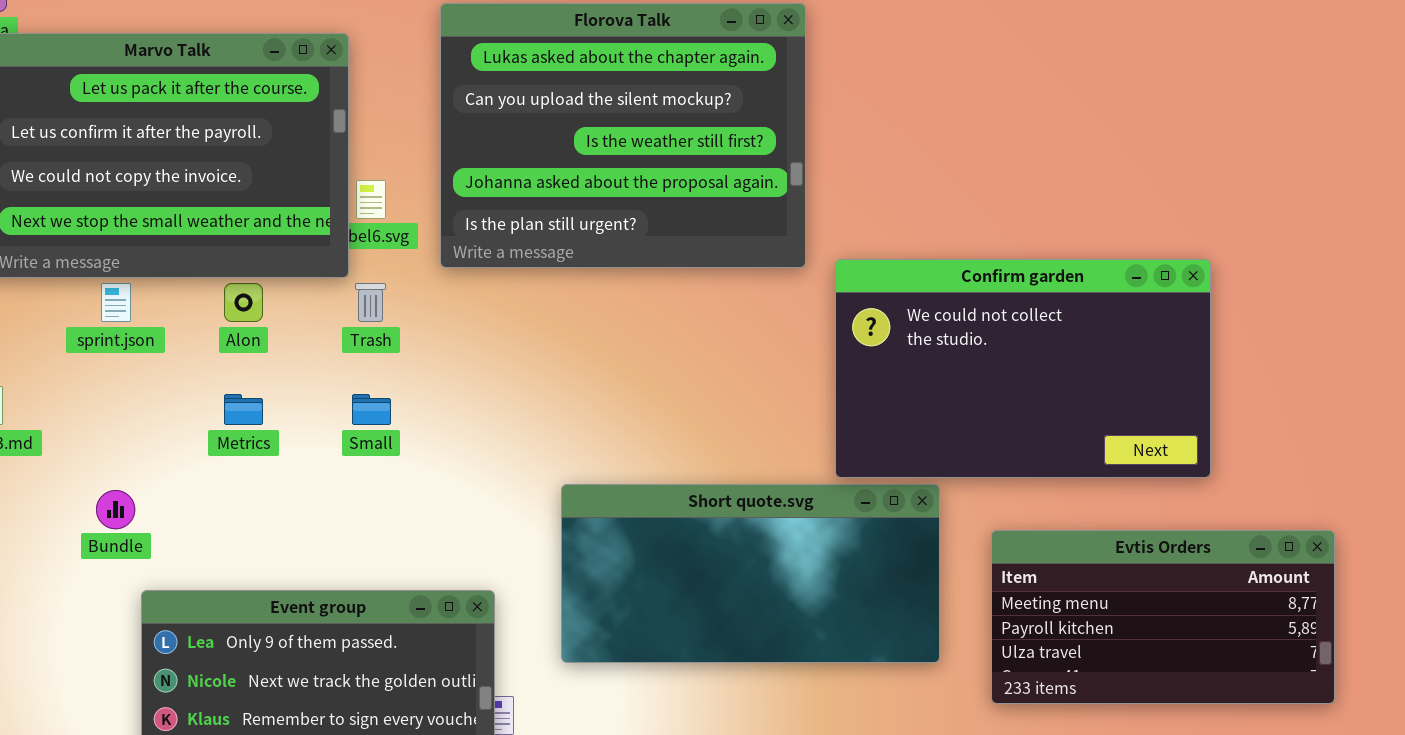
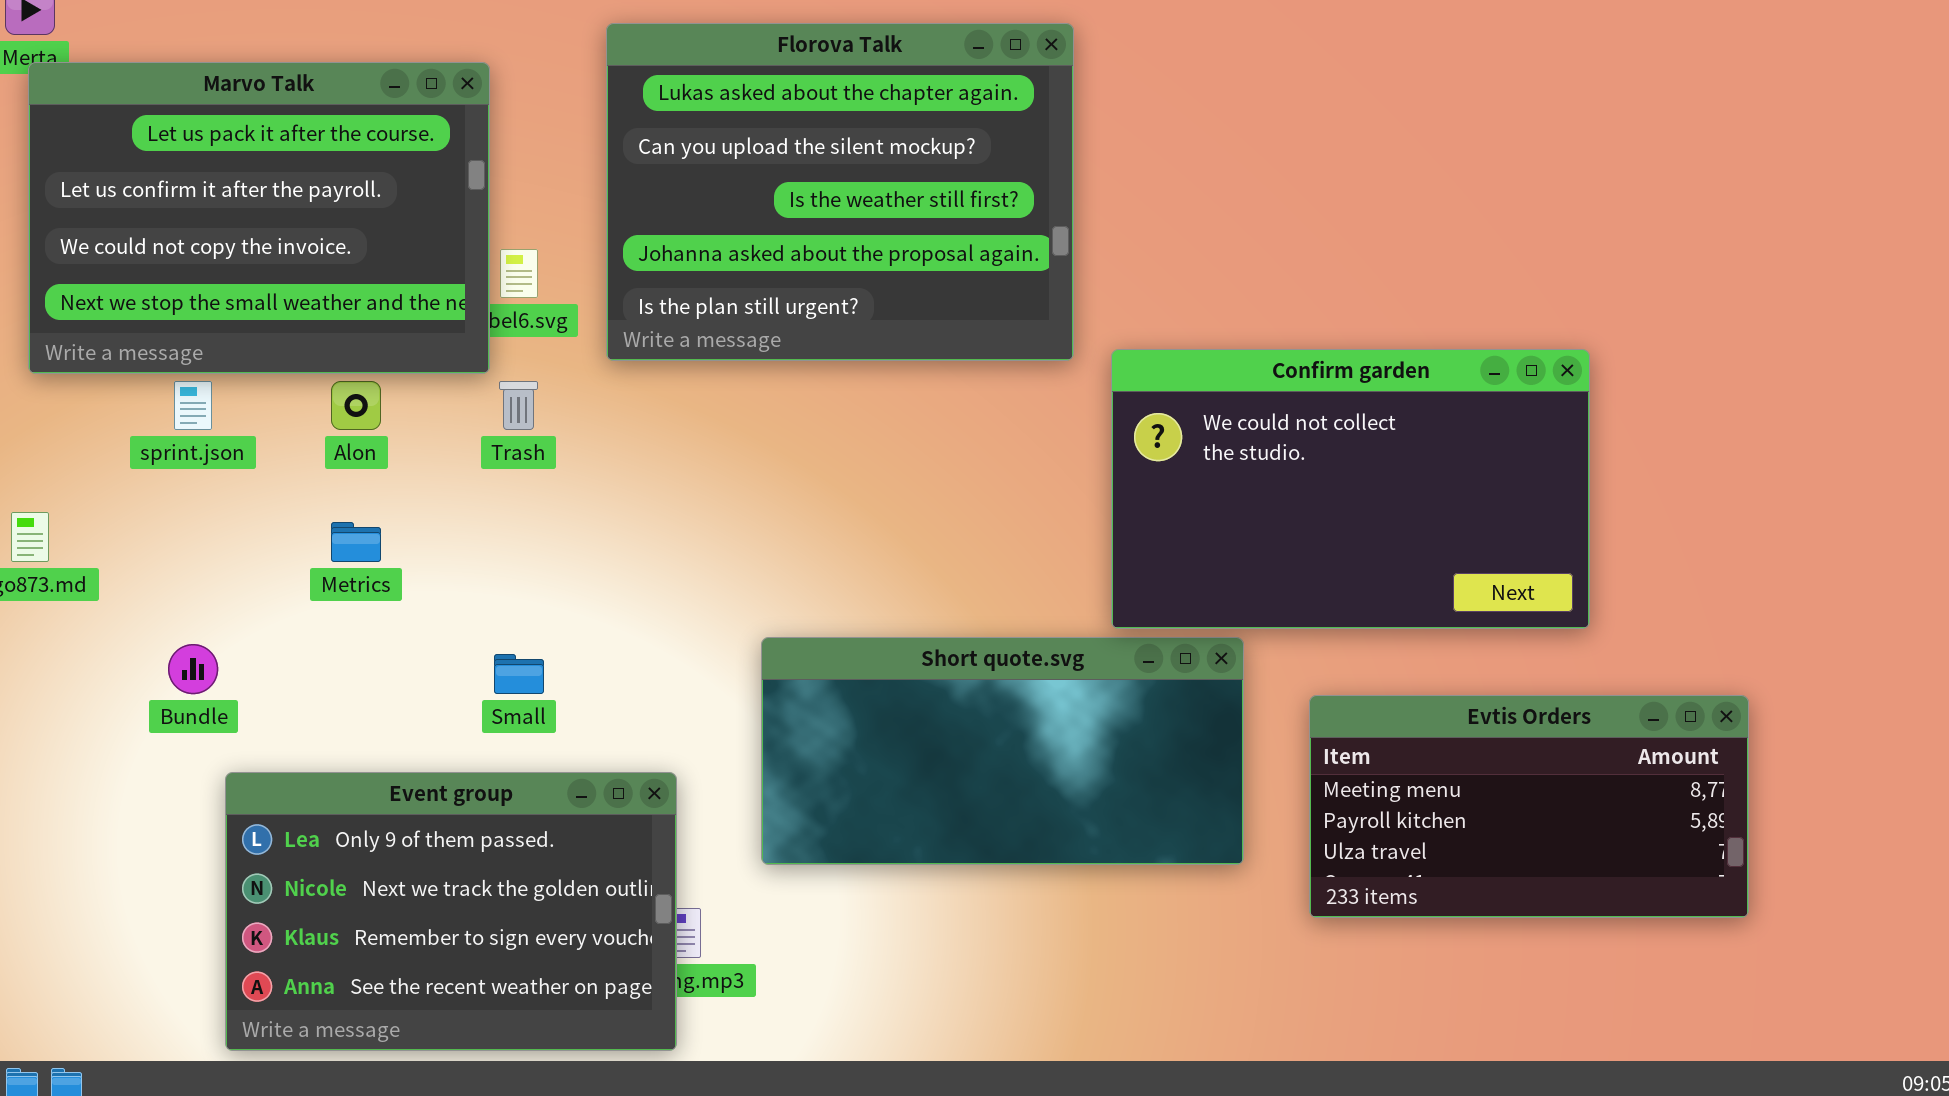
Small: [352,394,391,425] -> [494,654,544,694], moved

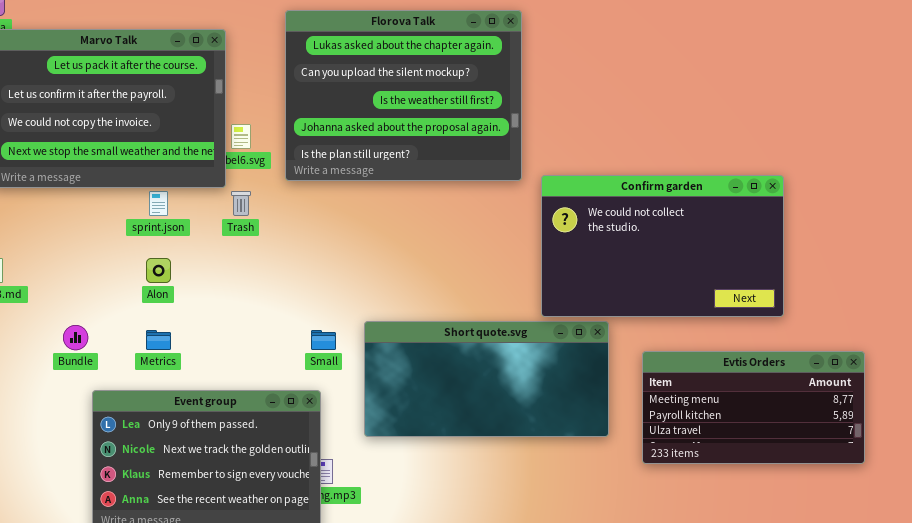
sprint.json: [174,381,212,430] -> [149,191,168,216], moved
Alon: [331,381,381,430] -> [146,258,171,283], moved
Metrics: [331,522,381,562] -> [146,330,171,350], moved
Small: [494,654,544,694] -> [311,330,336,350], moved

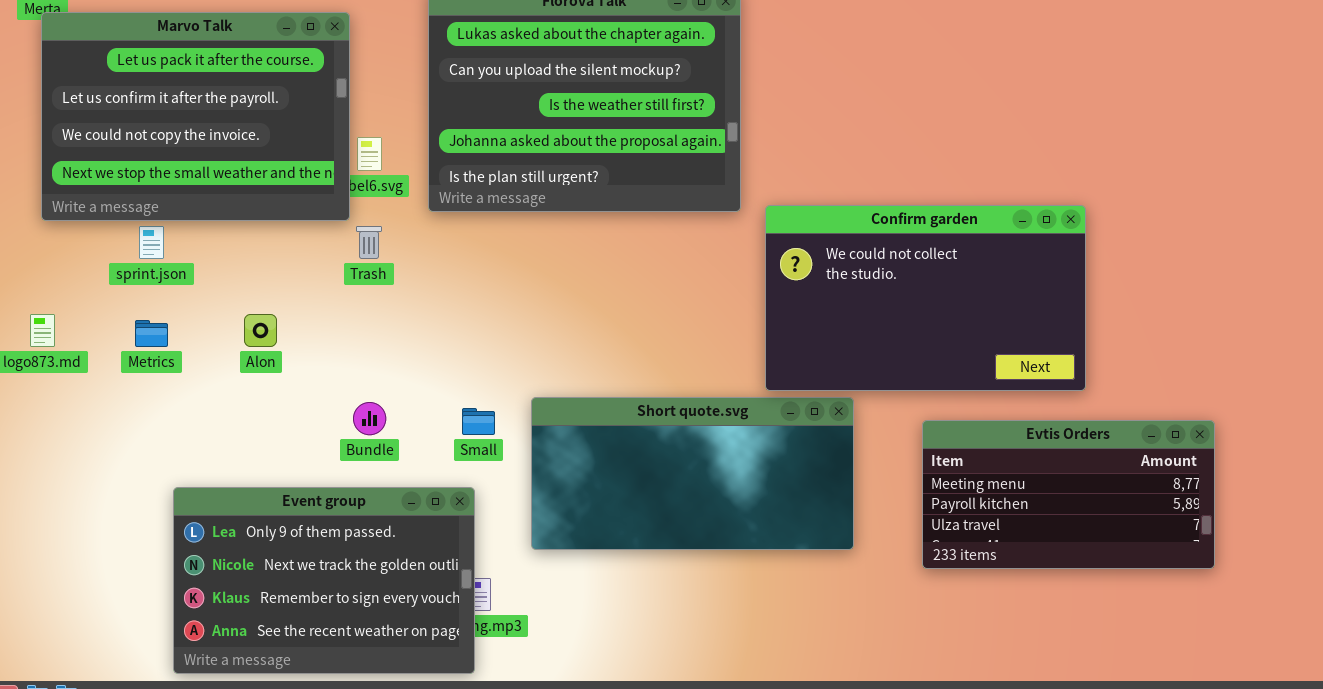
sprint.json: [149,191,168,216] -> [139,226,164,259], moved
Bundle: [63,325,88,350] -> [353,402,386,435], moved
Metrics: [146,330,171,350] -> [135,320,168,347], moved
Evtis Orders: [642,351,865,464] -> [922,420,1215,569], moved

